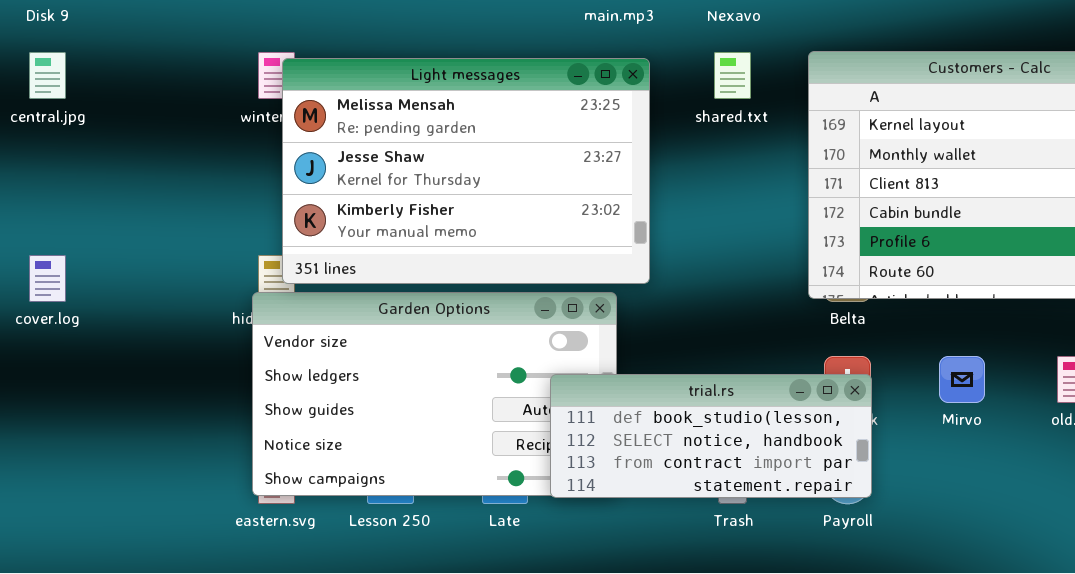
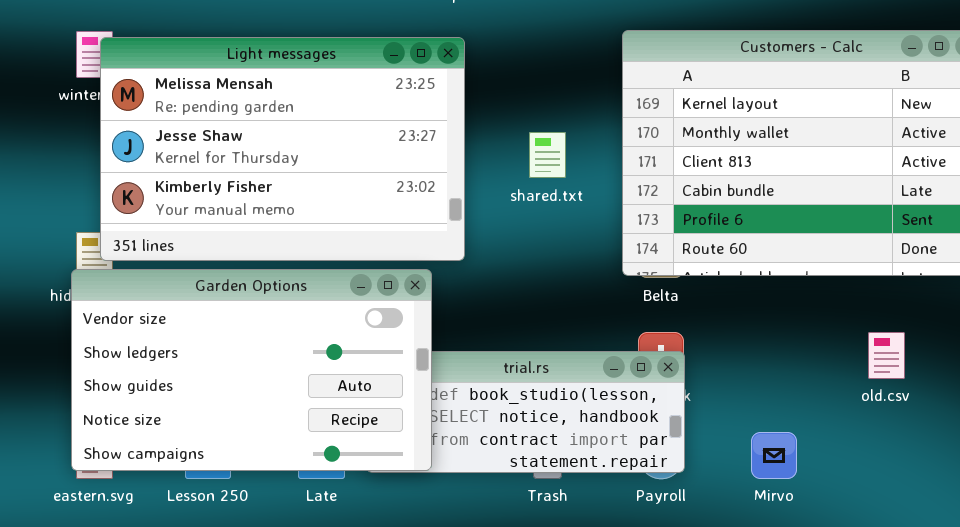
shared.txt: [714,52,751,99] -> [529,132,566,178], moved
Garden Options: [252,292,617,496] -> [71,269,432,471], raised
Mirvo: [939,356,985,403] -> [751,432,797,479], moved

